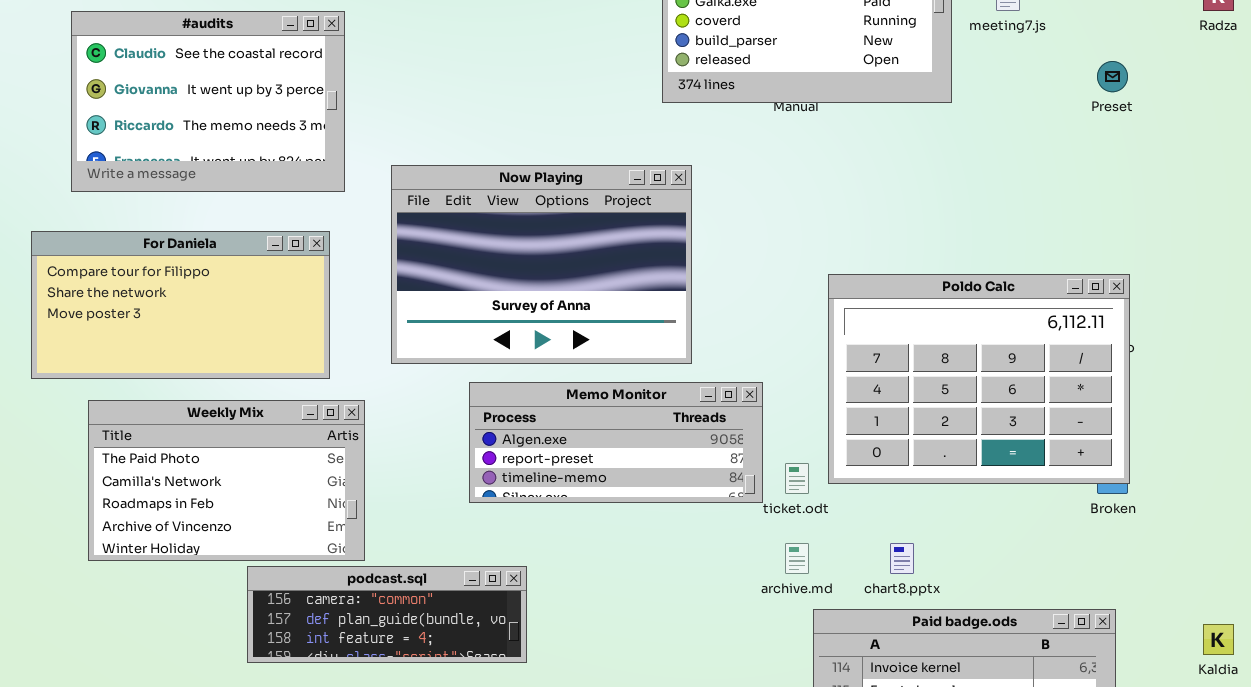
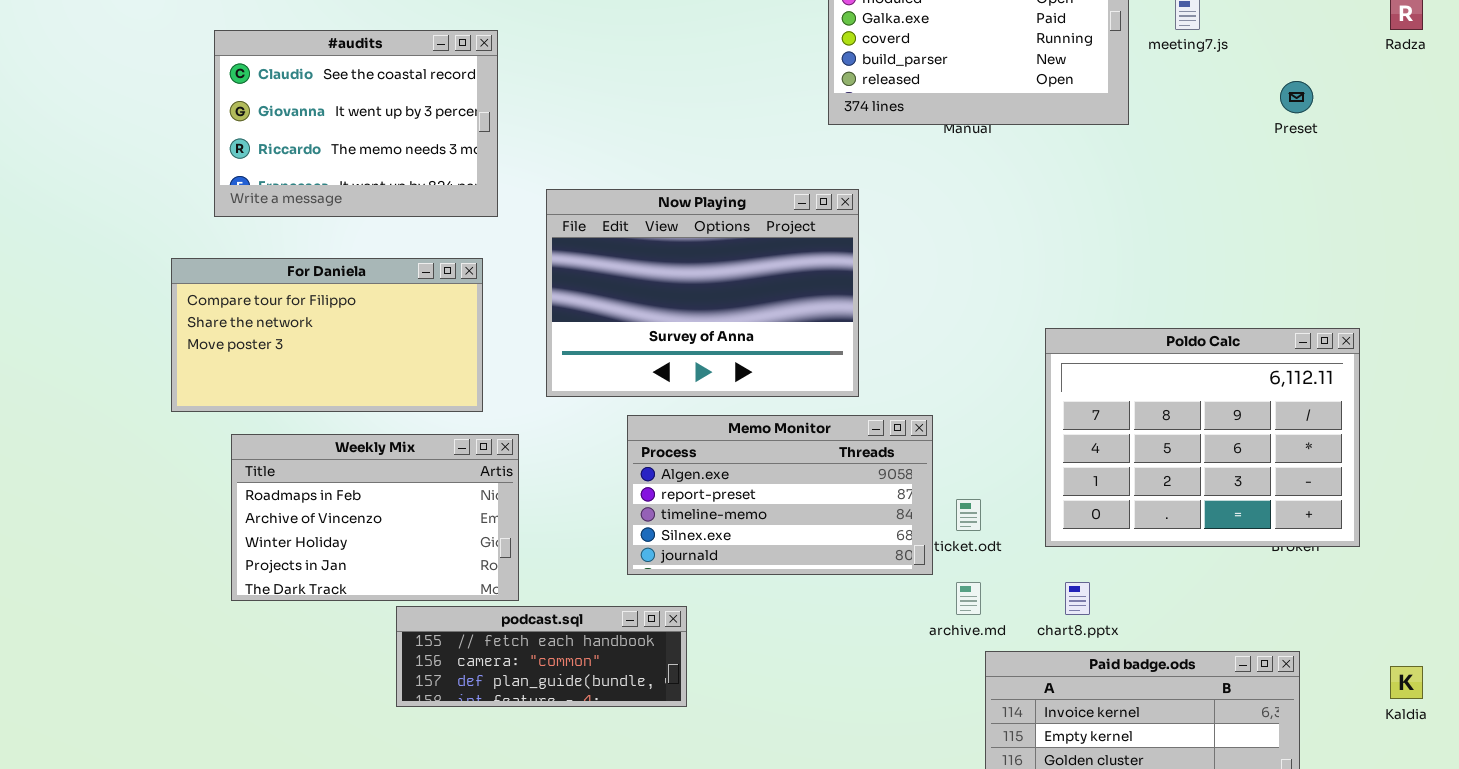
Poldo Calc: [828,274,1130,484] -> [1045,328,1360,547], moved
Memo Monitor: [469,382,763,503] -> [627,415,933,575], resized
Weekly Mix: [88,400,365,561] -> [231,434,519,601], scrolled down 2 rows
podcast.sql: [247,566,527,663] -> [396,606,687,707], scrolled up 1 row

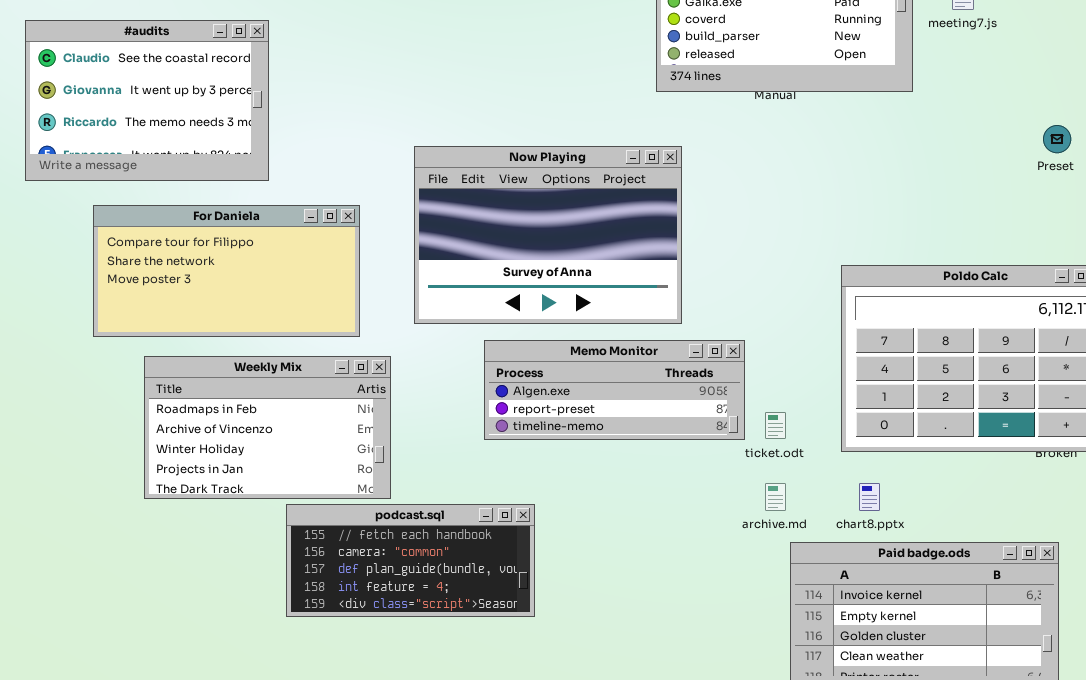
#audits: [214,30,498,217] -> [25,20,269,181], moved
Preset: [1280,81,1313,113] -> [1043,125,1071,153], moved
Memo Monitor: [627,415,933,575] -> [484,340,745,440], resized
podcast.sql: [396,606,687,707] -> [286,504,535,617], resized

